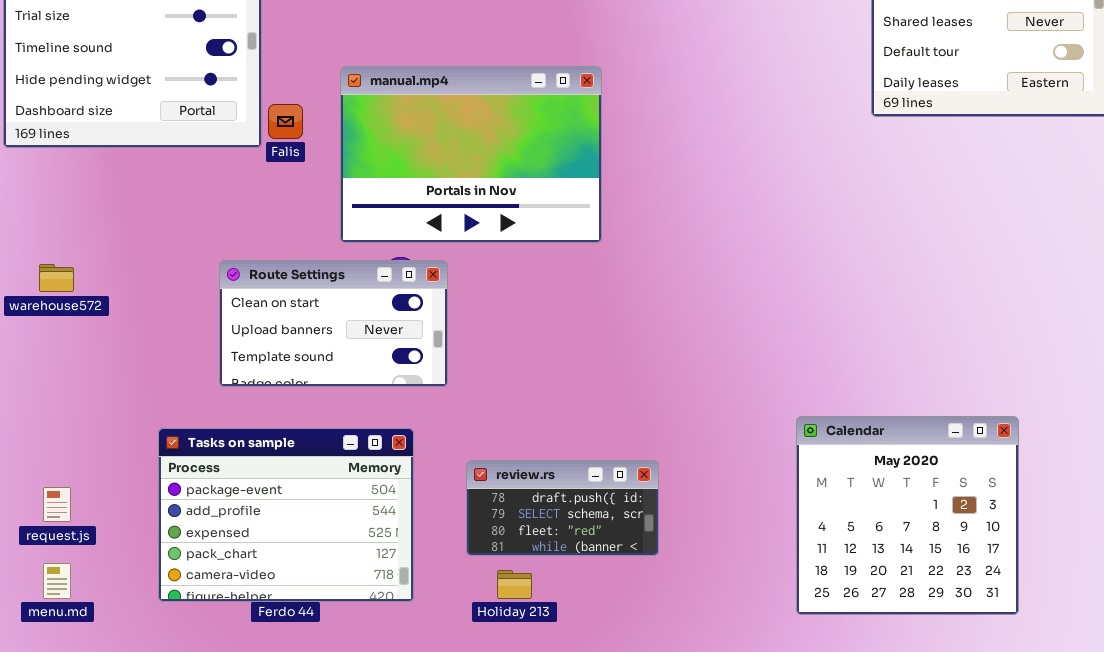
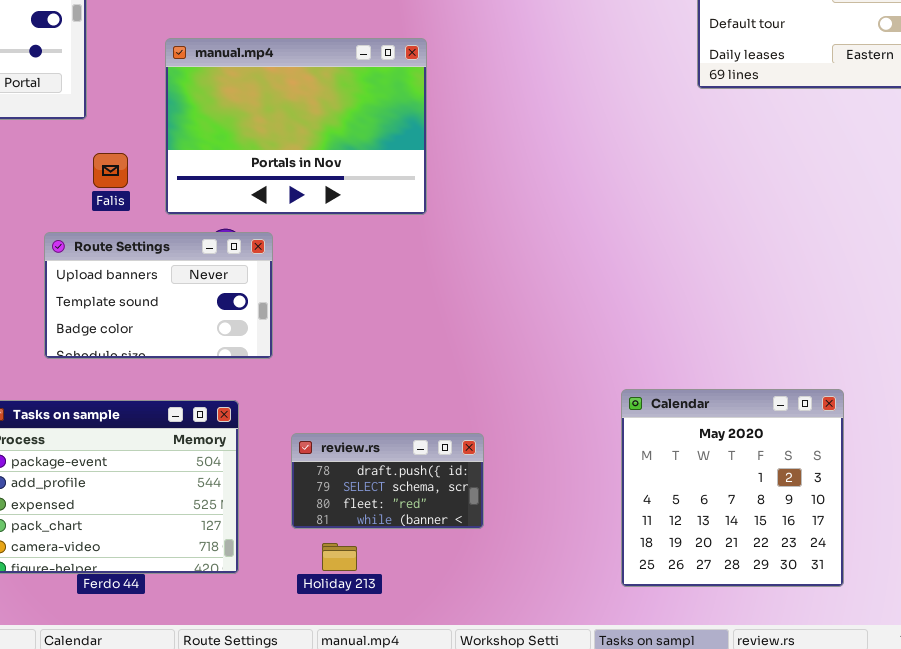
Falis: [268,104,303,139] -> [93,153,128,188], moved
Route Settings: [219,260,448,387] -> [44,232,273,359], scrolled down 1 row

